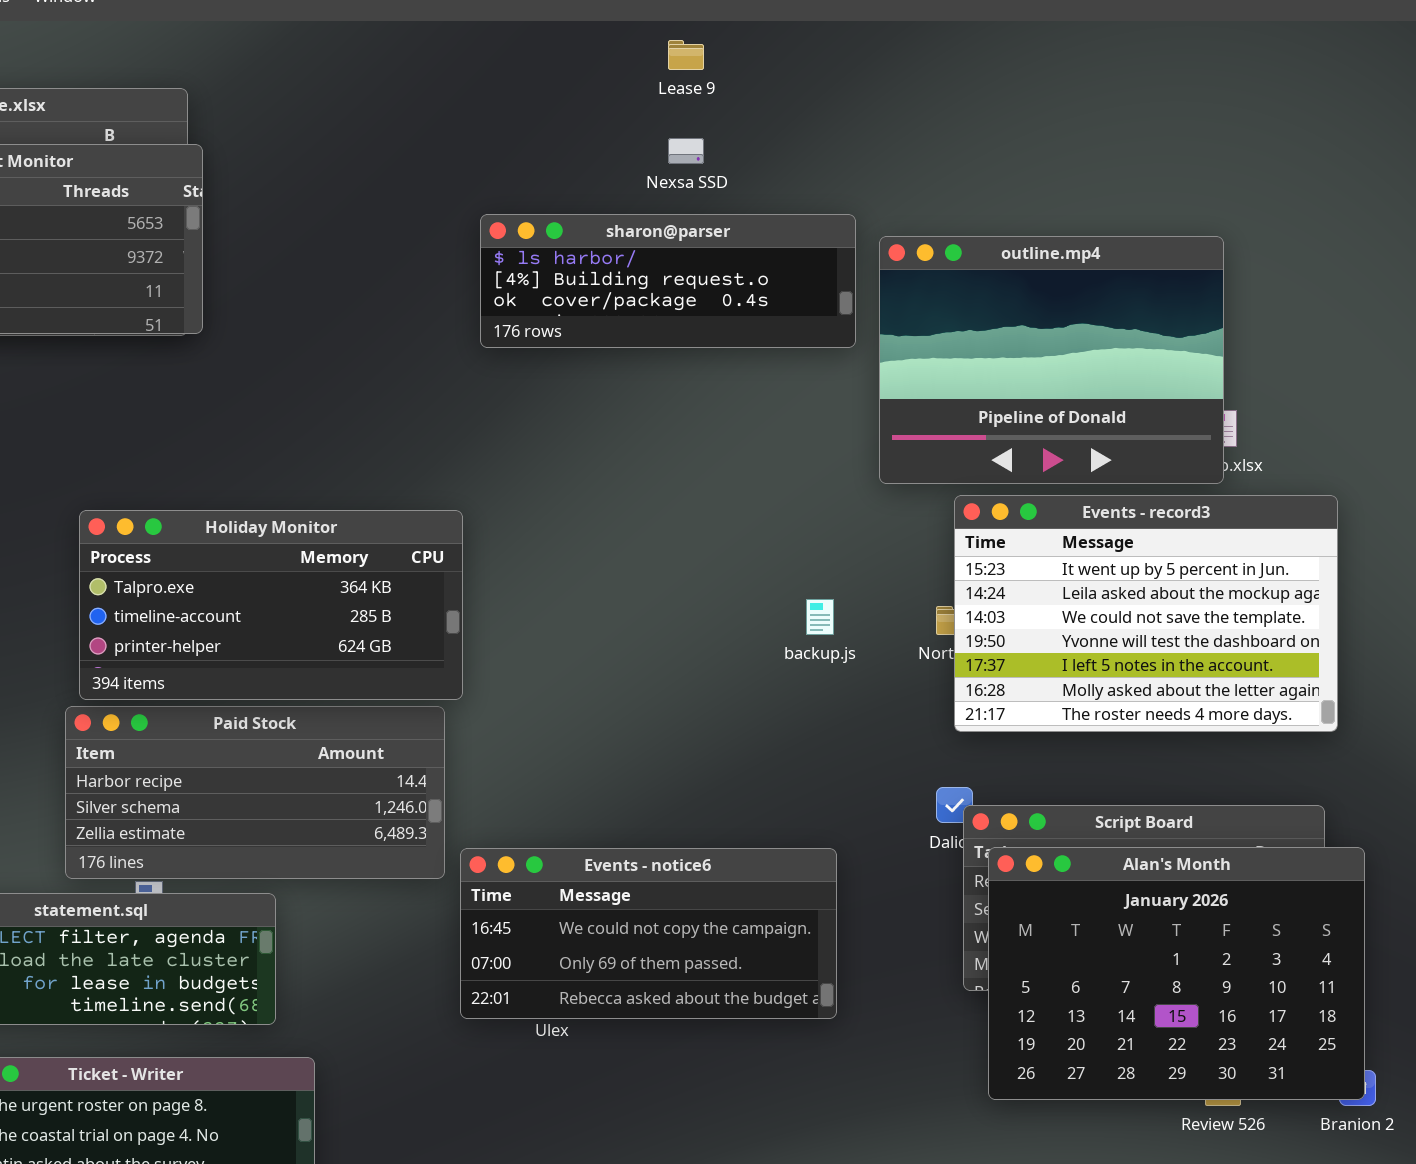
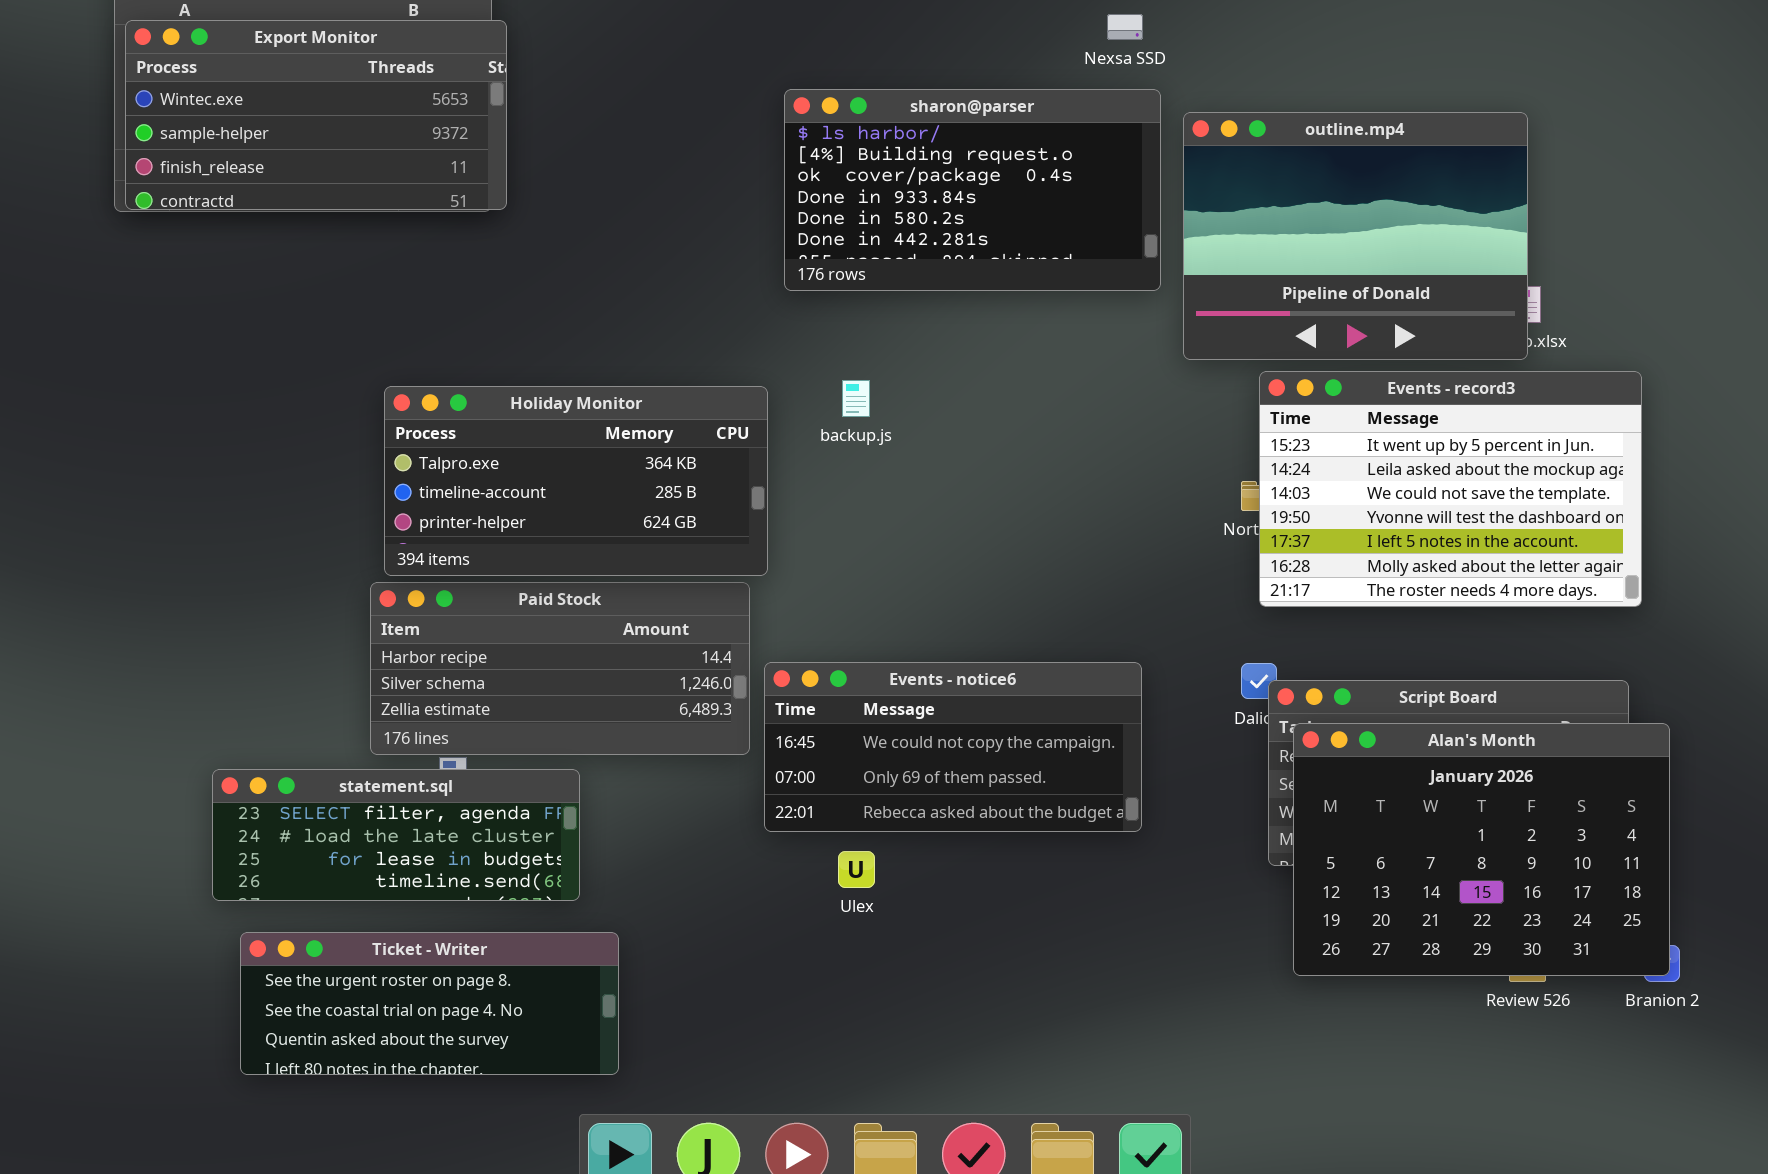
Nexsa SSD: [668,138,704,164] -> [1107,14,1143,40], moved
sharon@parser: [480,214,856,348] -> [784,89,1161,291], resized
backup.js: [806,599,834,635] -> [842,380,870,417], moved
Events - notice6: [460,848,837,1019] -> [764,662,1142,832], moved

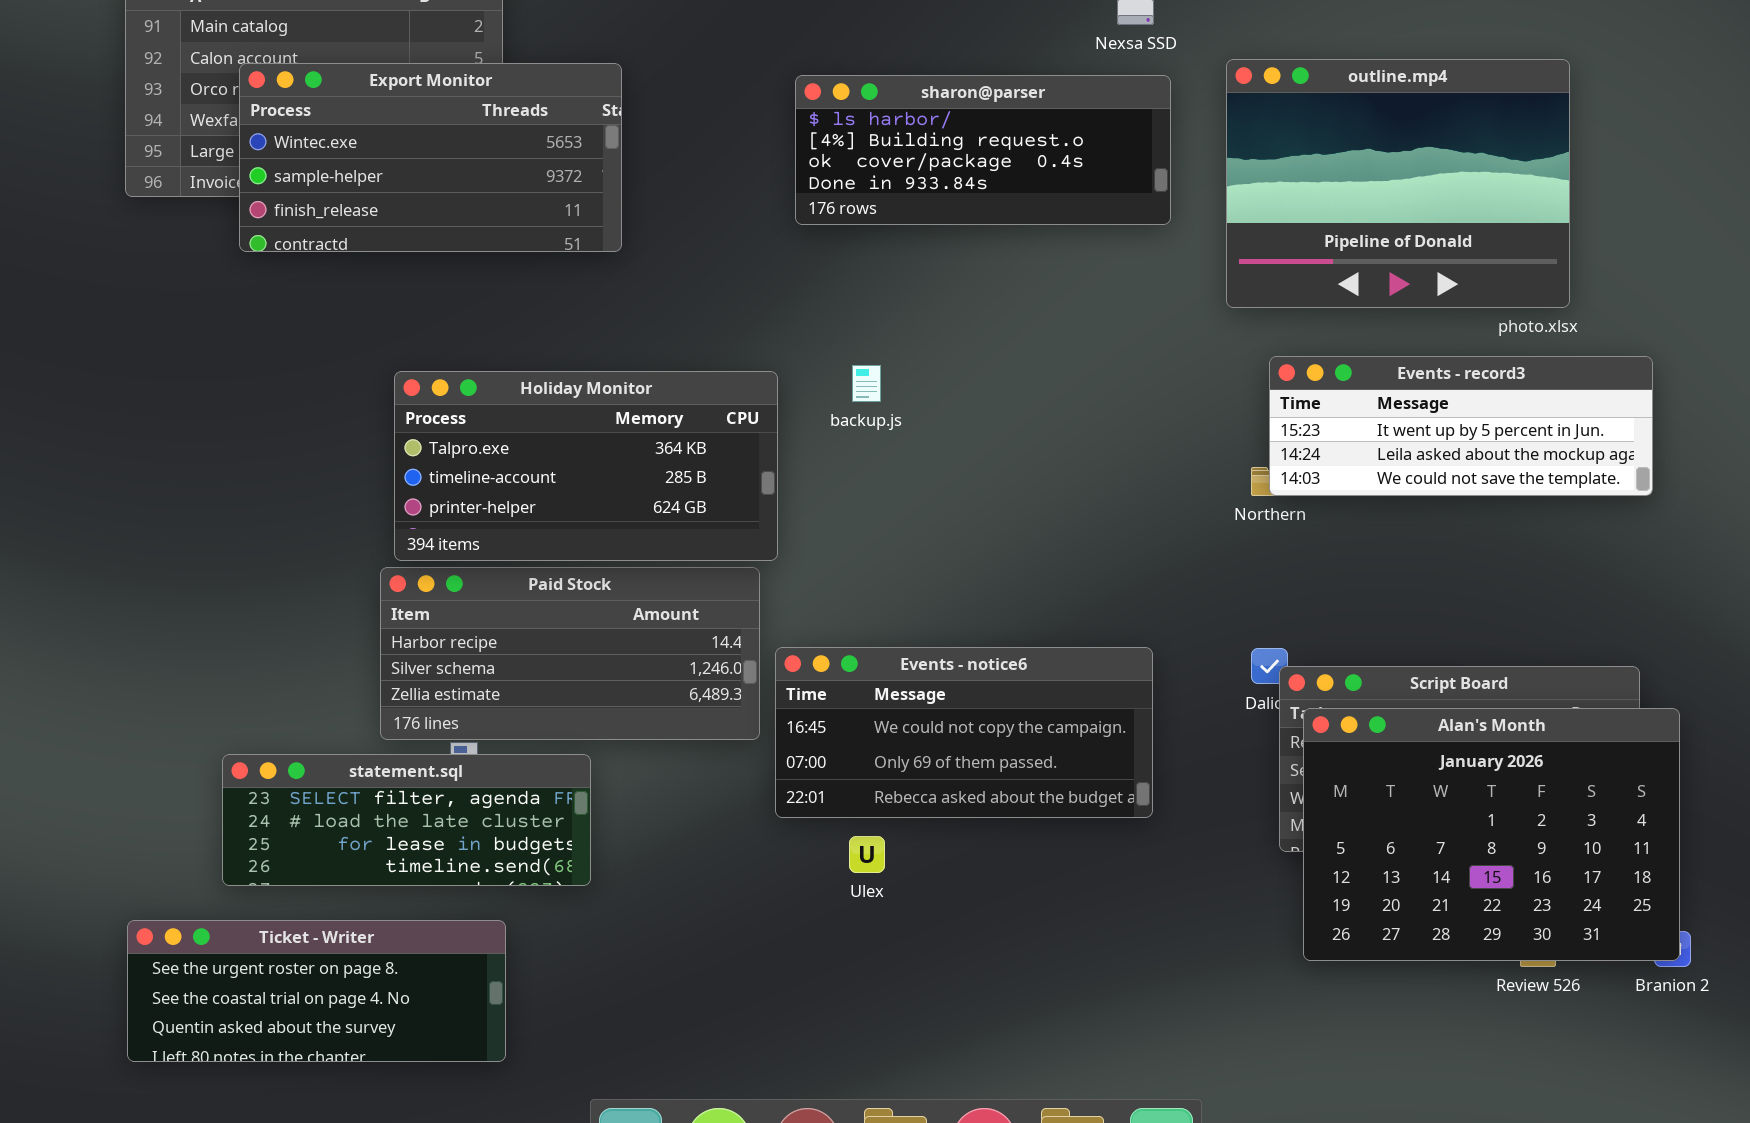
Export Monitor: [125,20,507,210] -> [239,63,622,252], moved
sharon@parser: [784,89,1161,291] -> [795,75,1171,225], resized
outline.mp4: [1183,112,1528,360] -> [1226,59,1570,308], moved
Events - record3: [1259,371,1642,607] -> [1269,356,1653,496], resized
Ticket - Writer: [240,932,619,1075] -> [127,920,506,1062], moved

